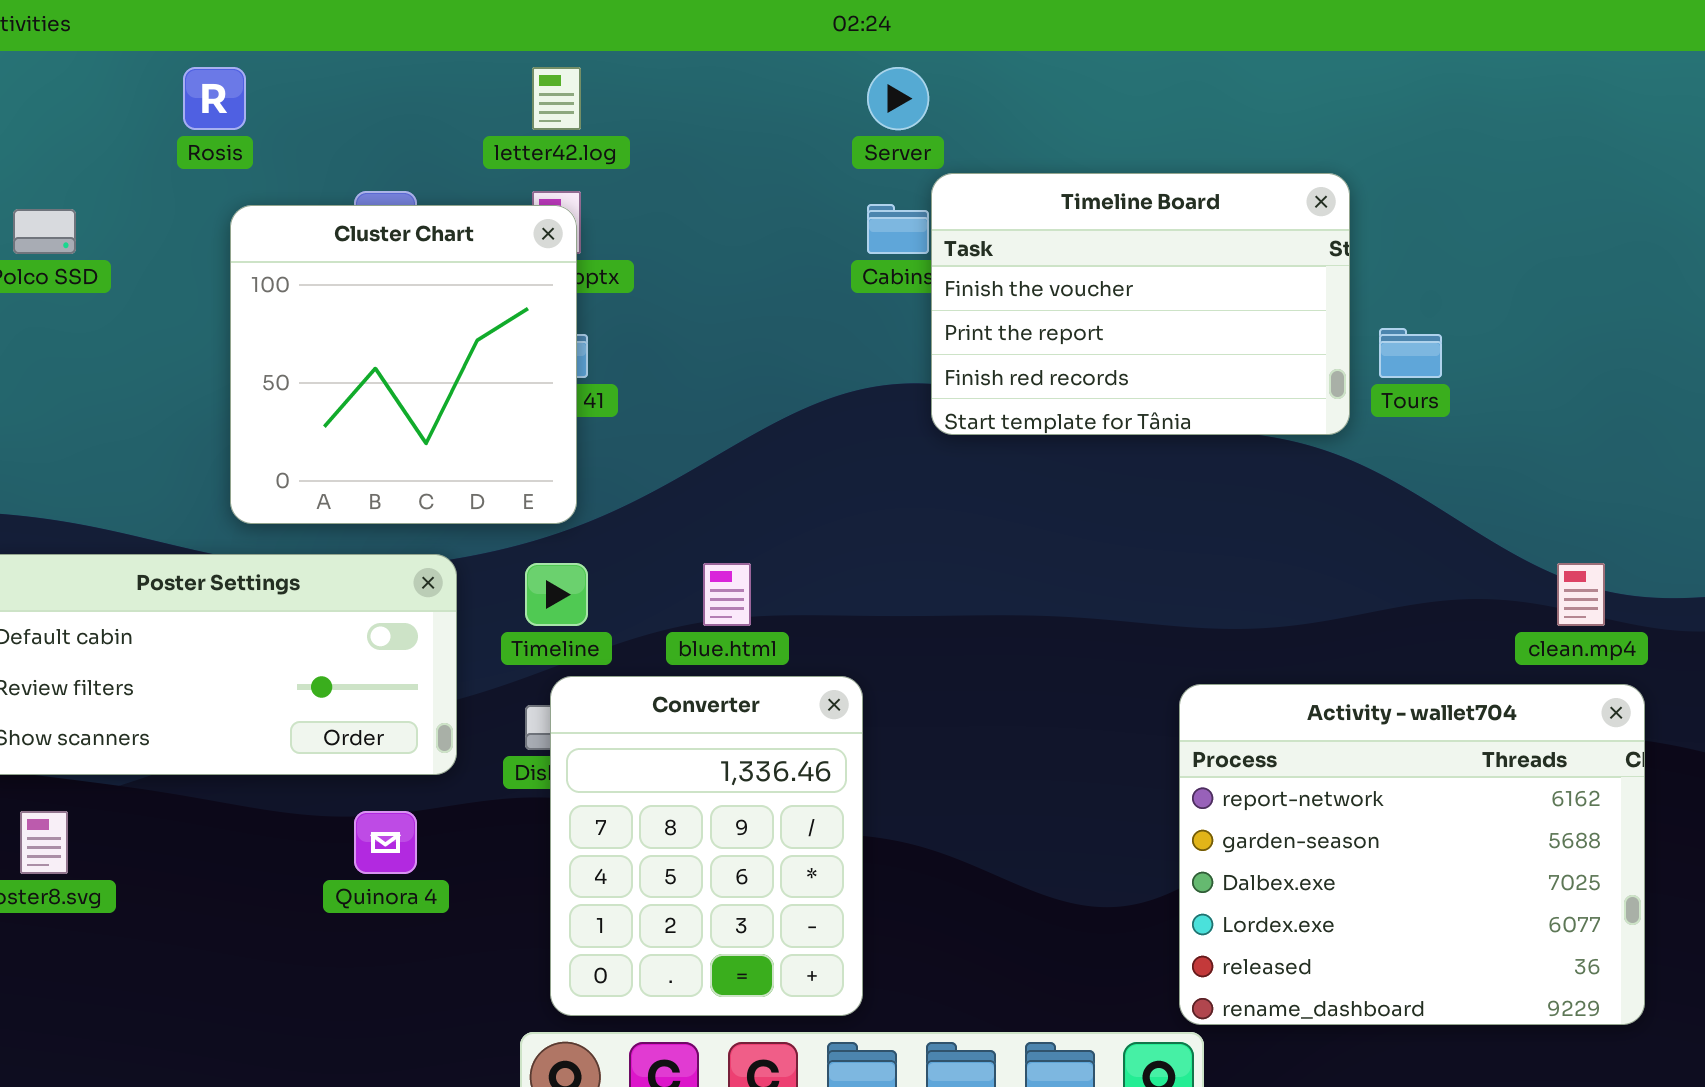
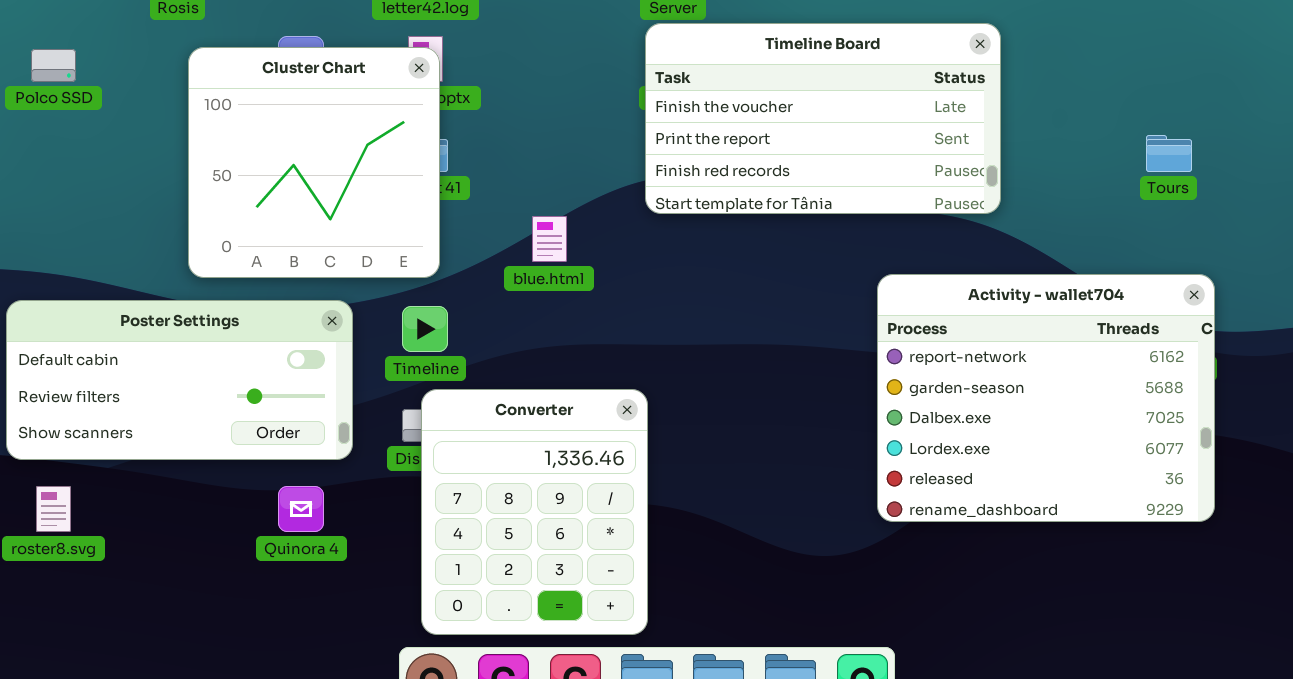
Timeline Board: [931,173,1350,435] -> [645,23,1001,214], resized
Tours: [1379,328,1442,378] -> [1146,135,1192,172], moved
blue.html: [703,563,751,626] -> [532,216,567,262], moved
Activity - wallet704: [1179,684,1645,1025] -> [877,274,1215,522], moved

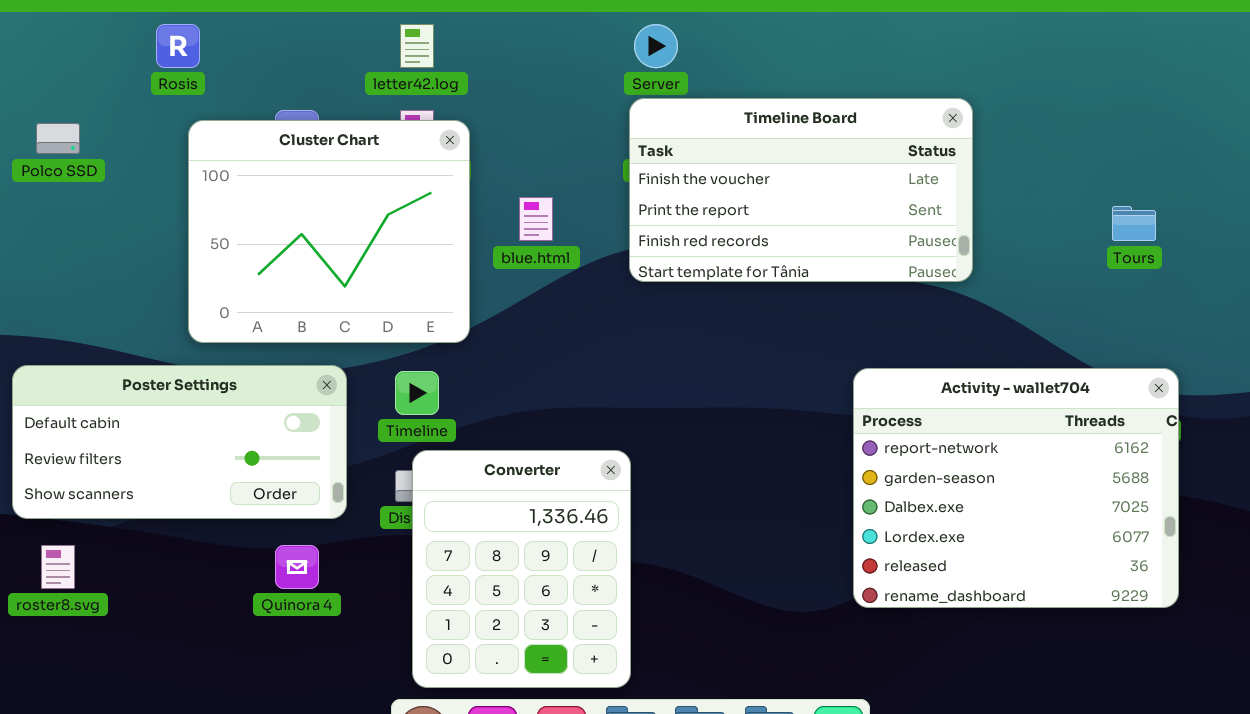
Cluster Chart: [188,47,440,278] -> [188,120,470,343], resized
blue.html: [532,216,567,262] -> [519,197,553,241], moved
Activity - wallet704: [877,274,1215,522] -> [853,368,1179,608], moved

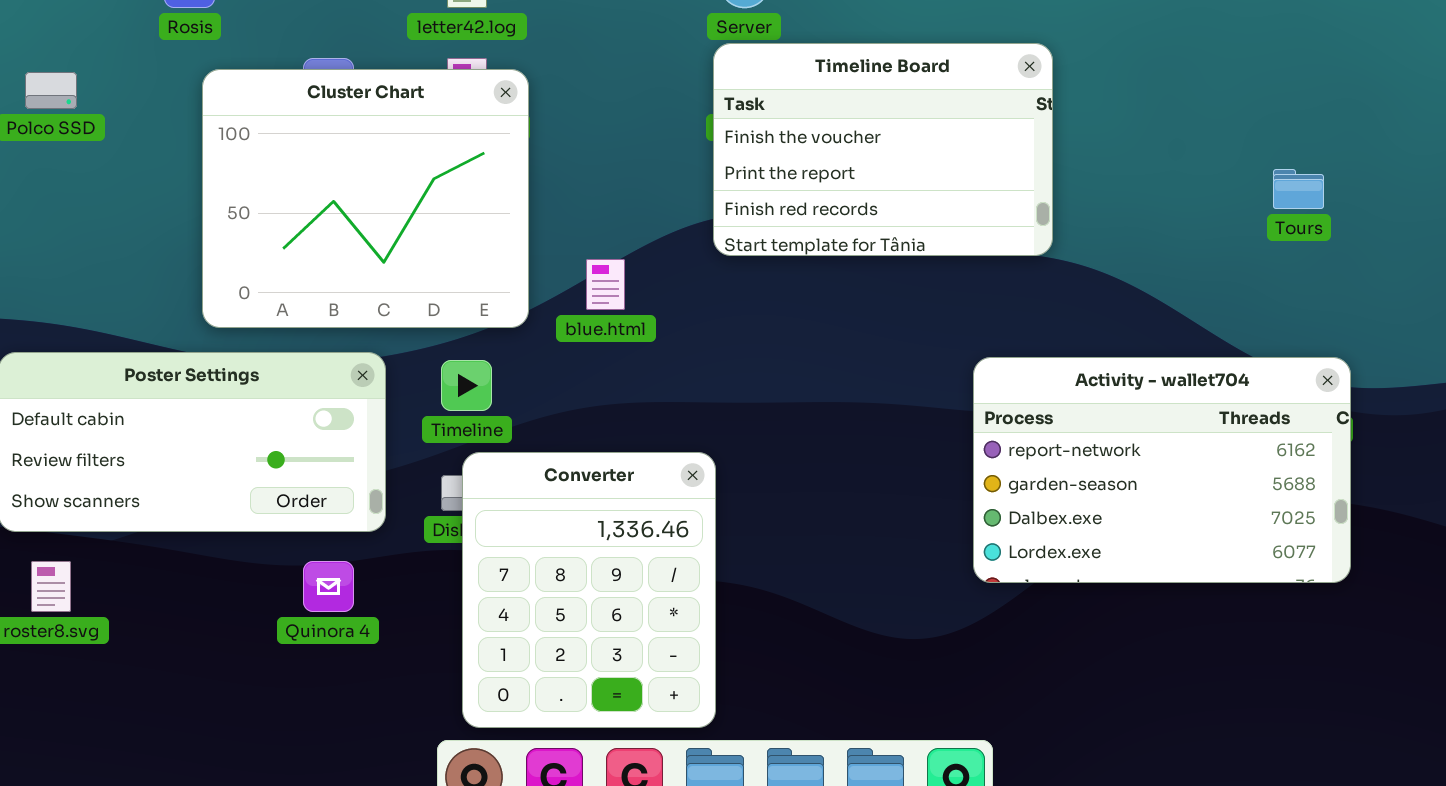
Timeline Board: [629,98,973,282] -> [713,43,1053,256], resized
blue.html: [519,197,553,241] -> [586,259,625,310], moved
Activity - wallet704: [853,368,1179,608] -> [973,357,1351,583], resized

